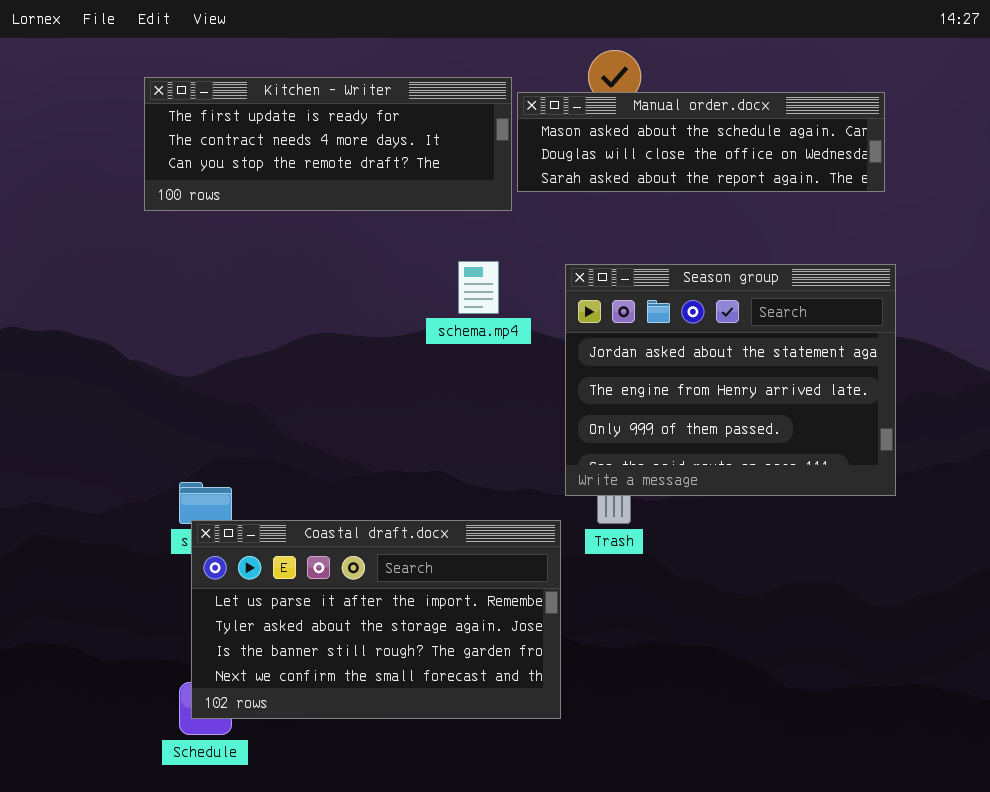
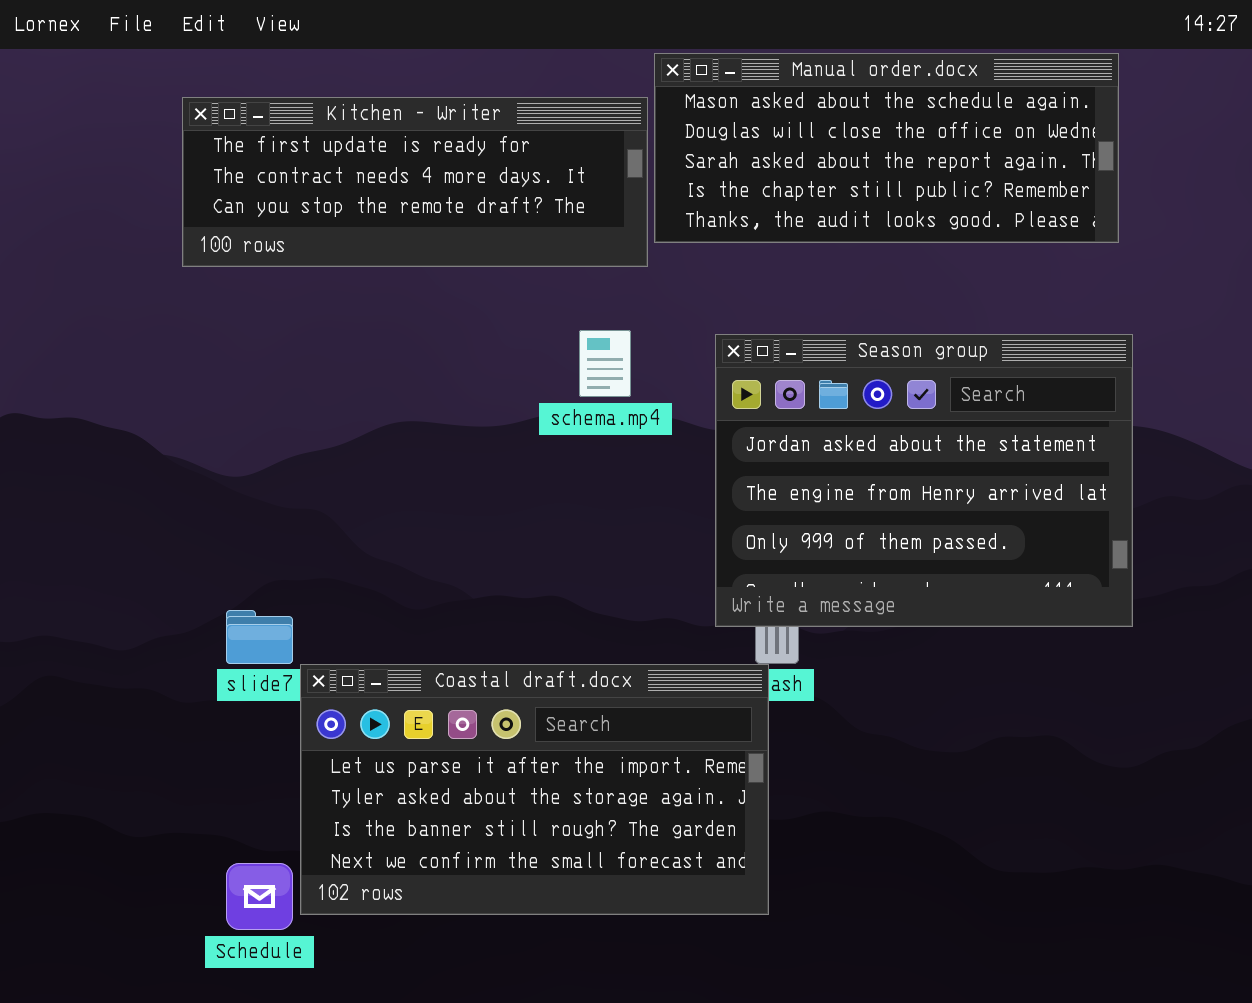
Manual order.docx: [517,92,885,192] -> [654,53,1119,243], resized
Coastal draft.docx: [191,520,561,719] -> [300,664,769,915], moved

